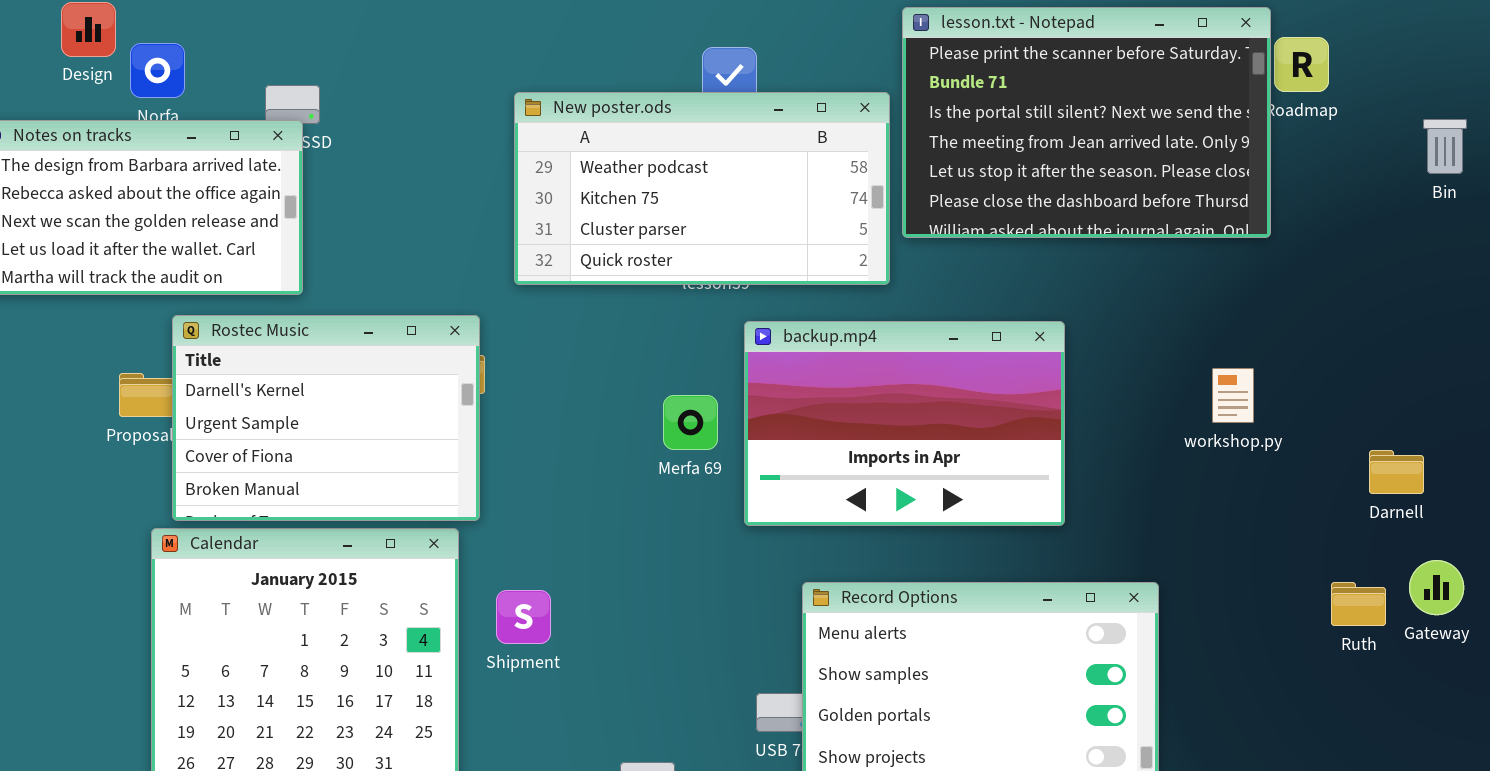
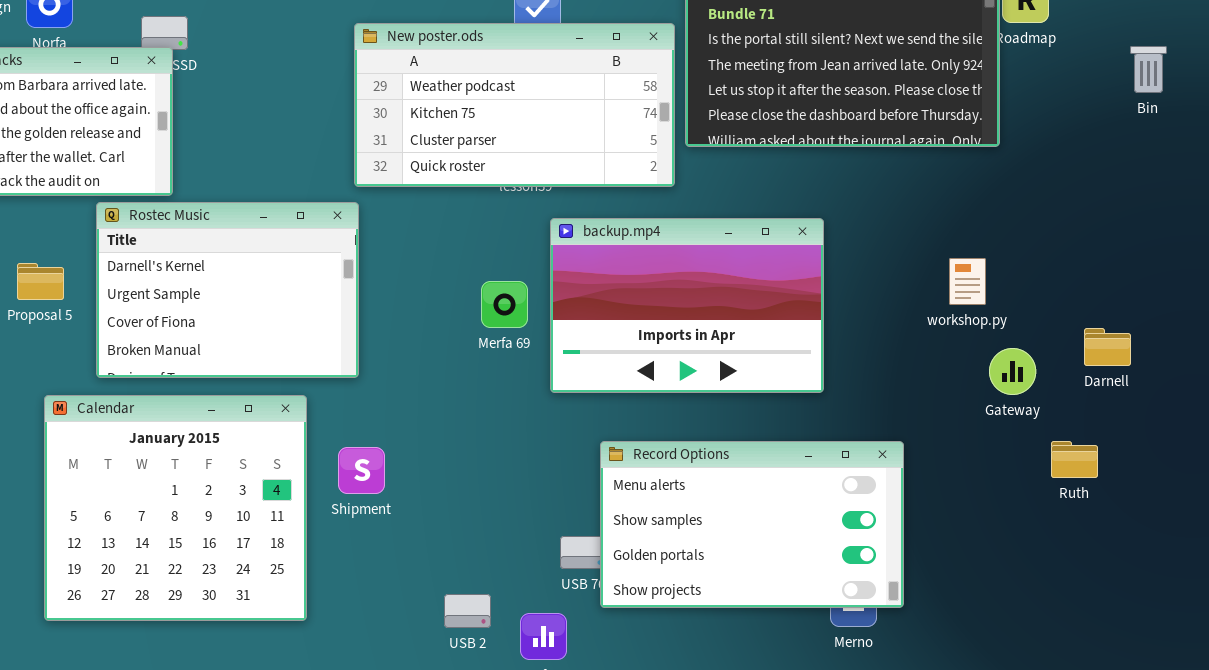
Rostec Music: [172,315,480,521] -> [96,202,359,378], moved
Gateway: [1409,560,1464,615] -> [989,348,1036,395], moved

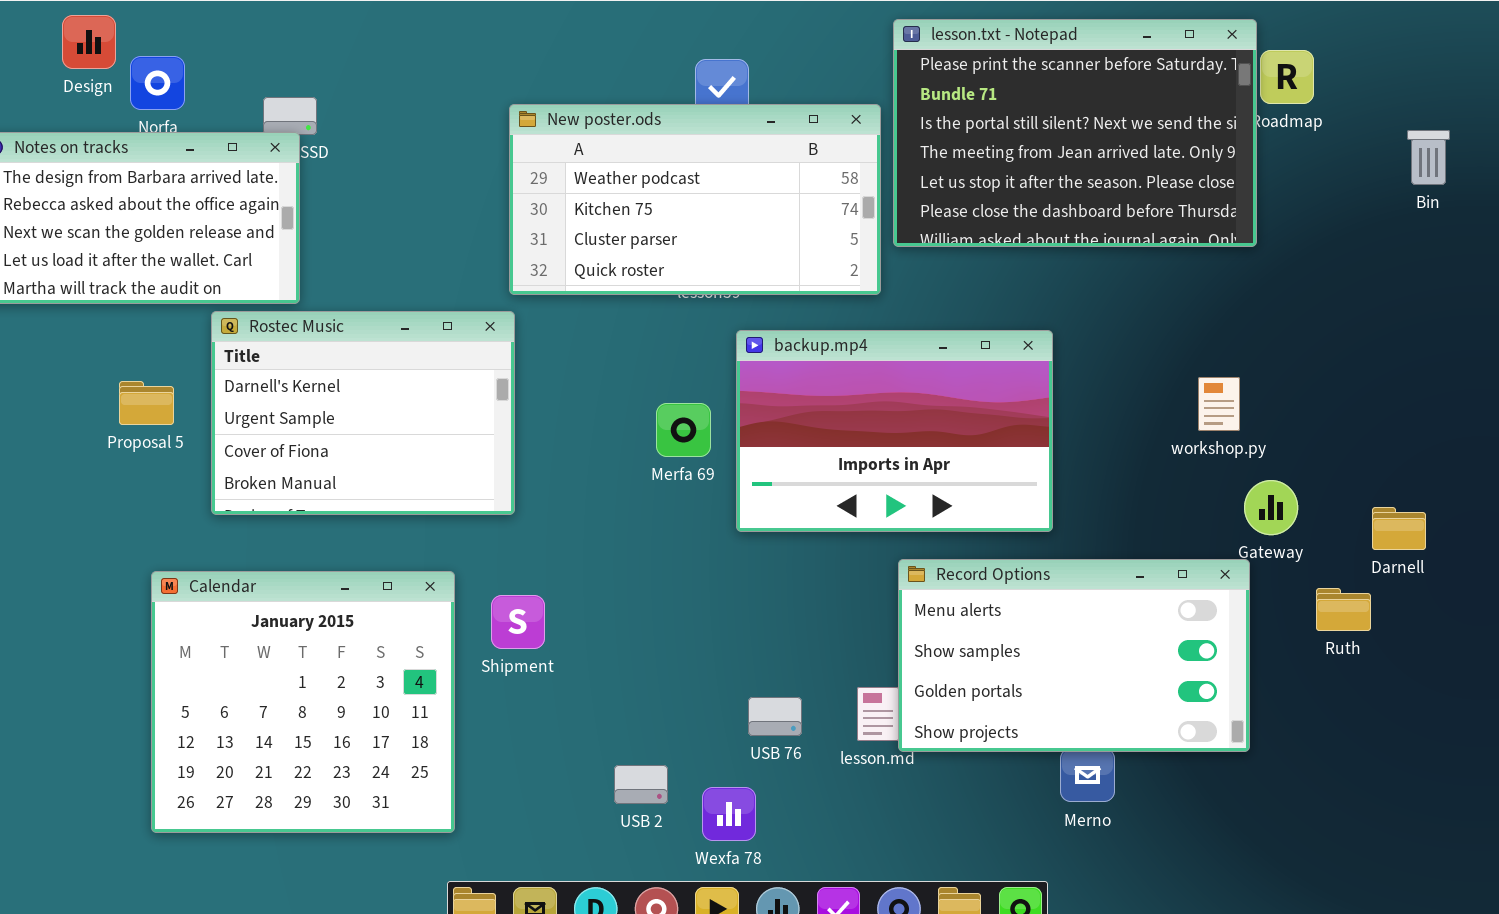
Darnell: [1084,328,1131,366] -> [1372,507,1426,550], moved
Calendar: [44,395,307,621] -> [151,571,455,833], moved
Record Options: [600,441,904,608] -> [898,559,1250,752], moved

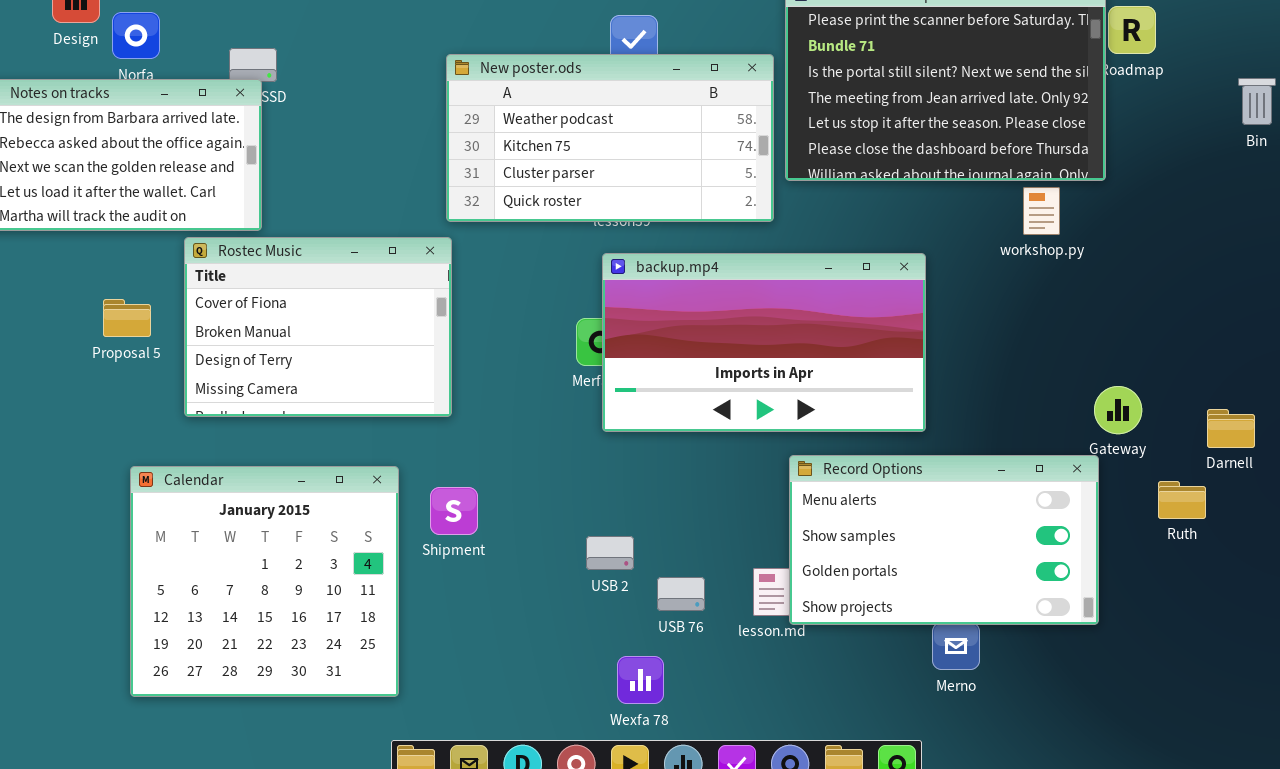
Rostec Music: [211,311,515,515] -> [184,237,452,417], scrolled down 2 rows
backup.mp4: [736,330,1053,532] -> [602,253,926,432], resized
workshop.py: [1198,377,1240,431] -> [1023,187,1060,235], moved
USB 2: [614,765,668,804] -> [586,536,634,570], moved

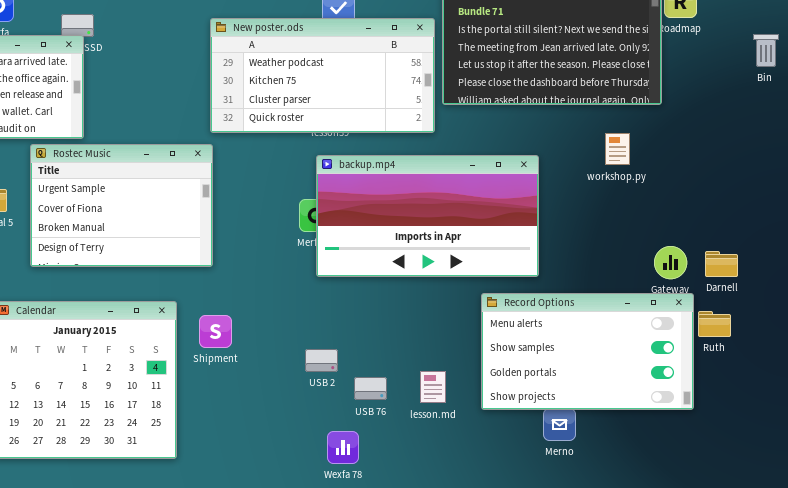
workshop.py: [1023,187,1060,235] -> [605,133,630,165], moved
Rostec Music: [184,237,452,417] -> [30,144,213,267], scrolled up 1 row
Darnell: [1207,409,1255,448] -> [705,251,738,277], moved
Record Options: [789,455,1099,625] -> [481,293,694,410], moved

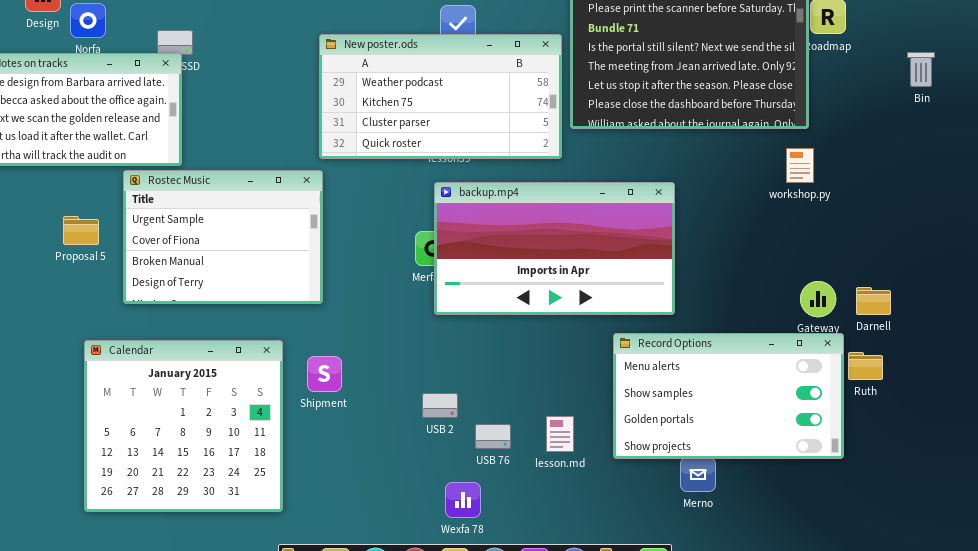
workshop.py: [605,133,630,165] -> [786,148,814,183], moved

